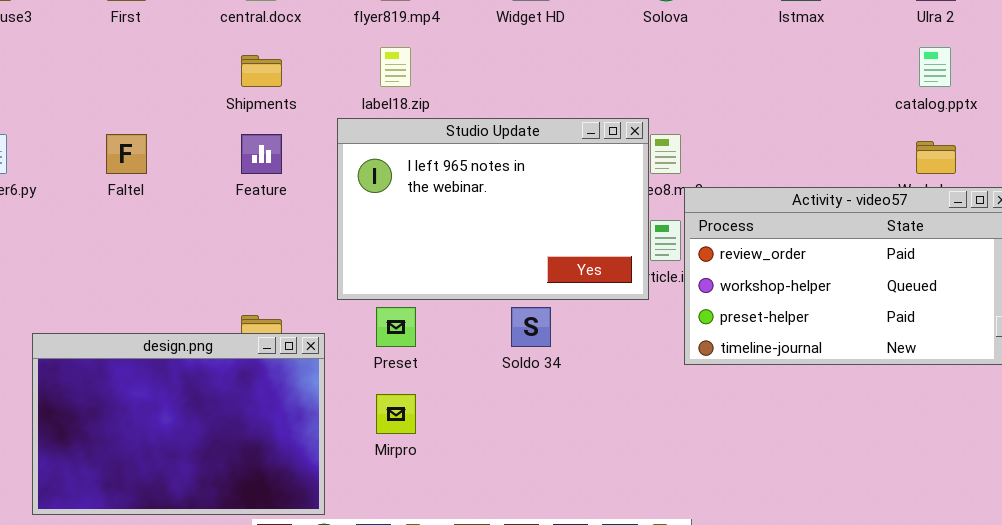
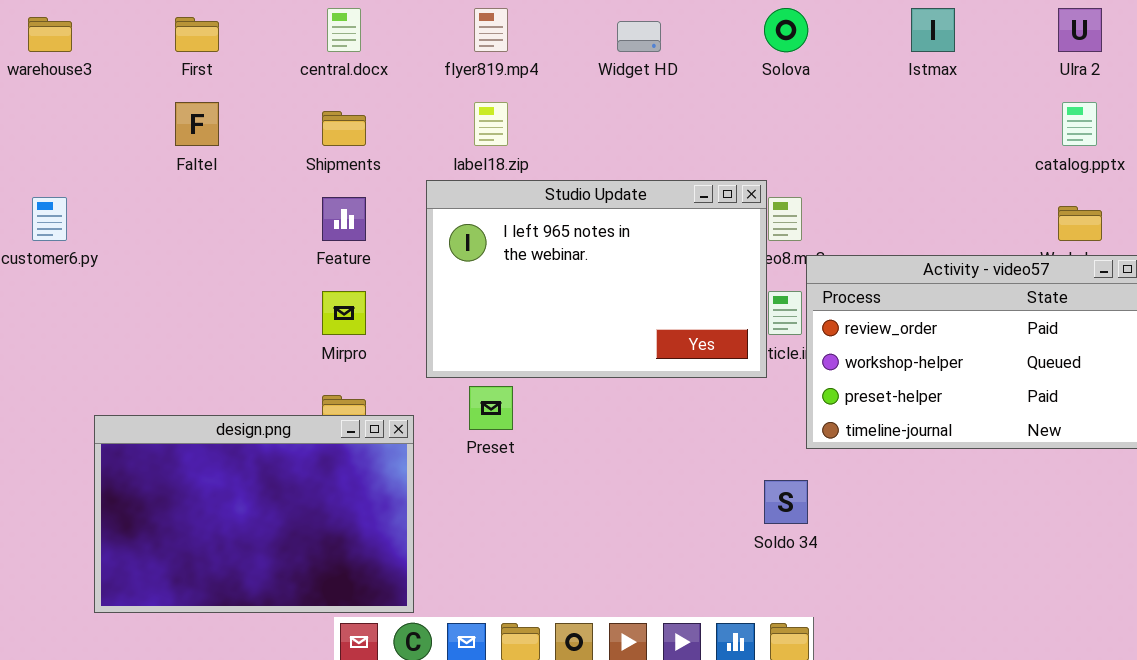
Faltel: [106,134,147,174] -> [175,102,219,146], moved
Soldo 34: [511,307,551,347] -> [764,480,808,524], moved
Mirpro: [376,394,416,434] -> [322,291,366,335], moved

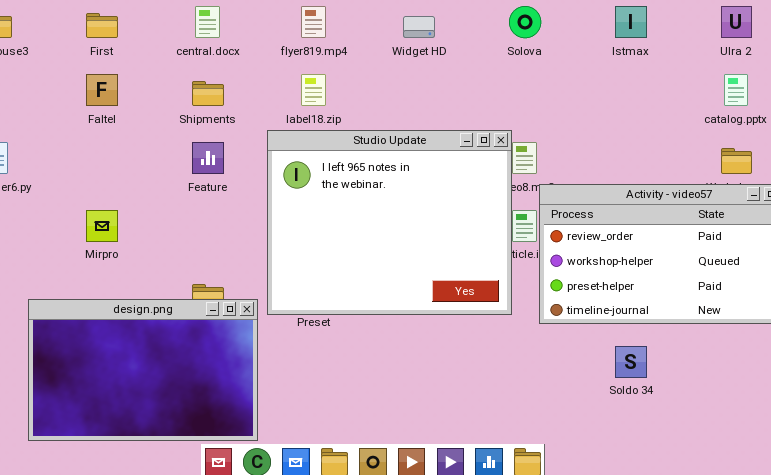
Studio Update: [426,180,767,378] -> [267,130,512,315], resized
Mirpro: [322,291,366,335] -> [86,210,118,242], moved
Soldo 34: [764,480,808,524] -> [615,346,647,378], moved

